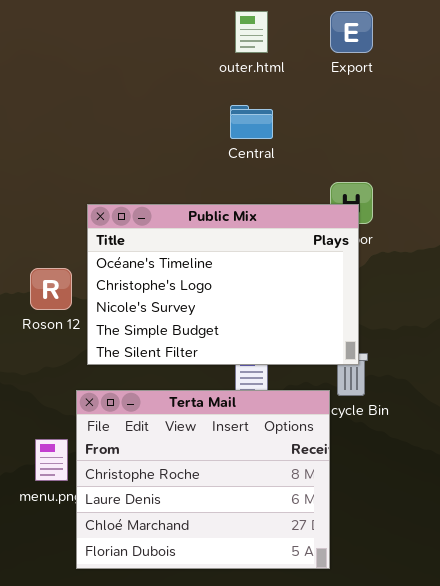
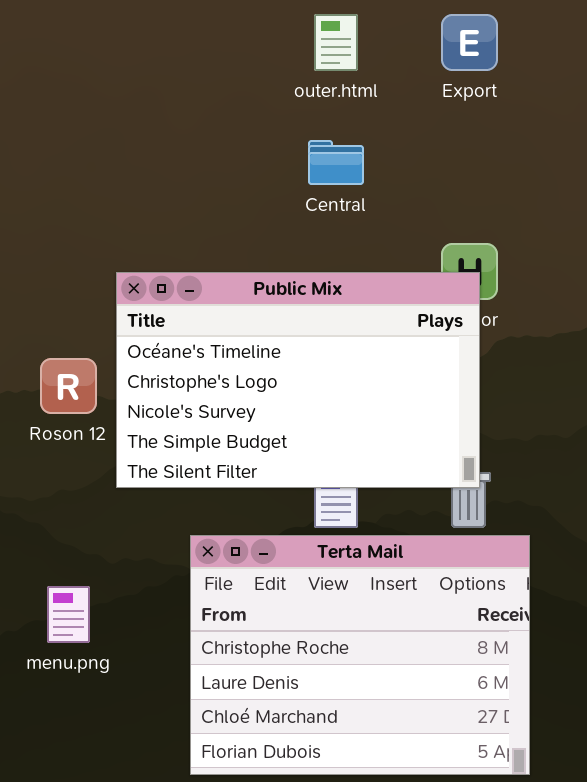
Terta Mail: [76,390,330,569] -> [190,535,530,775], moved

